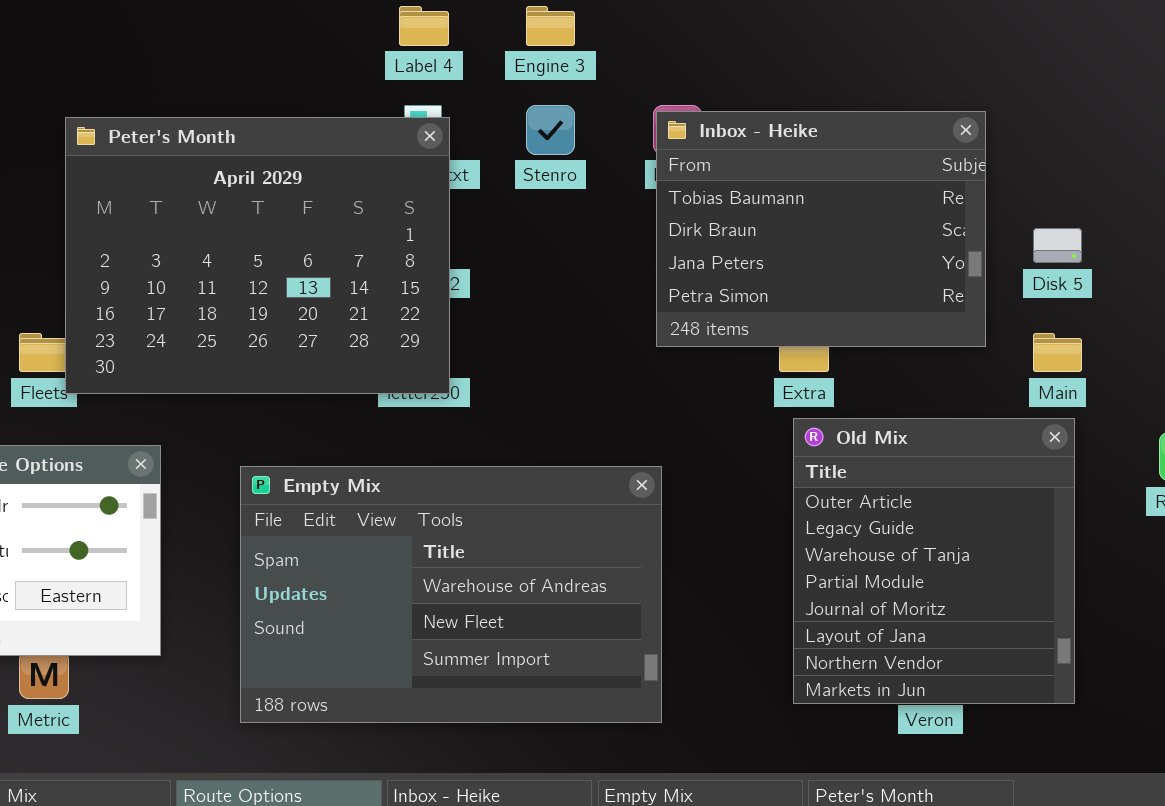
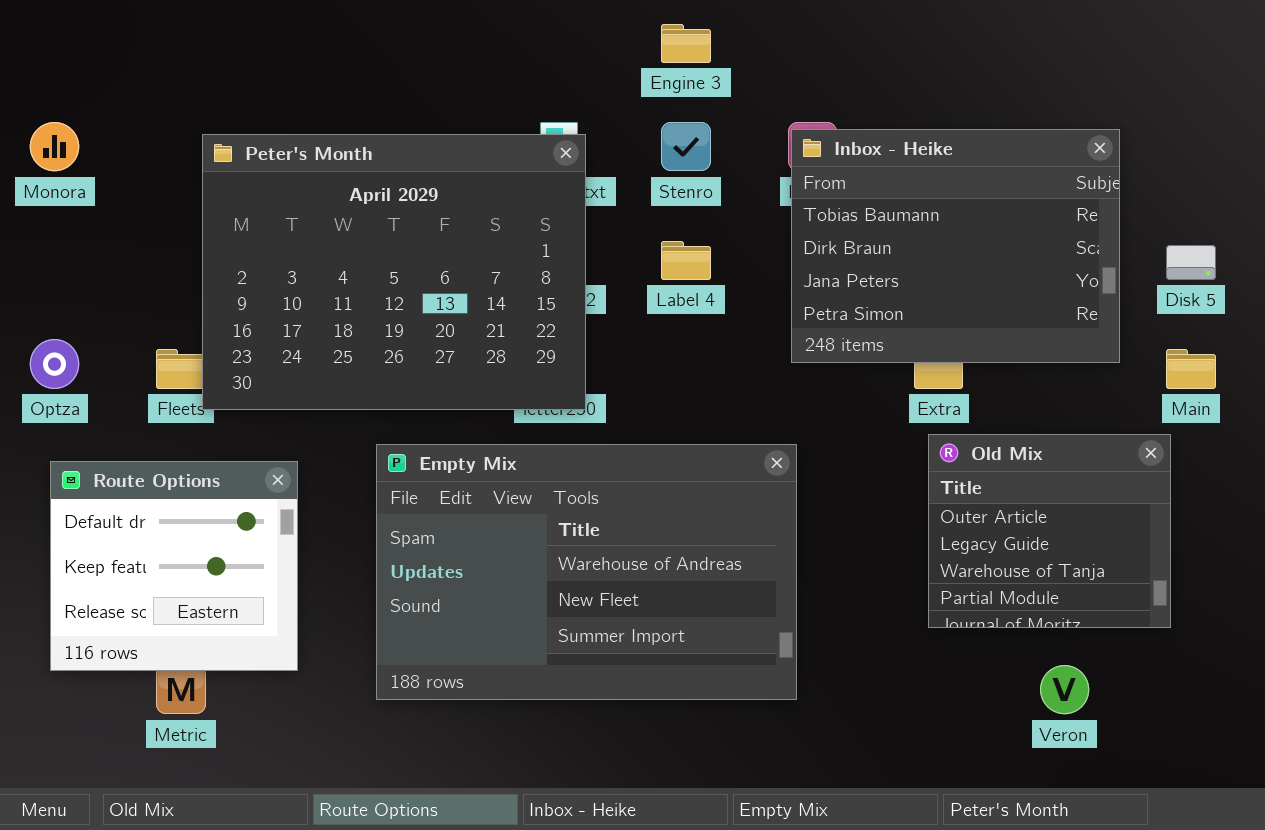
Label 4: [399,6,449,46] -> [661,241,711,280], moved
Old Mix: [793,418,1075,704] -> [928,434,1171,628], resized
Empty Mix: [240,466,662,723] -> [376,444,797,700], moved

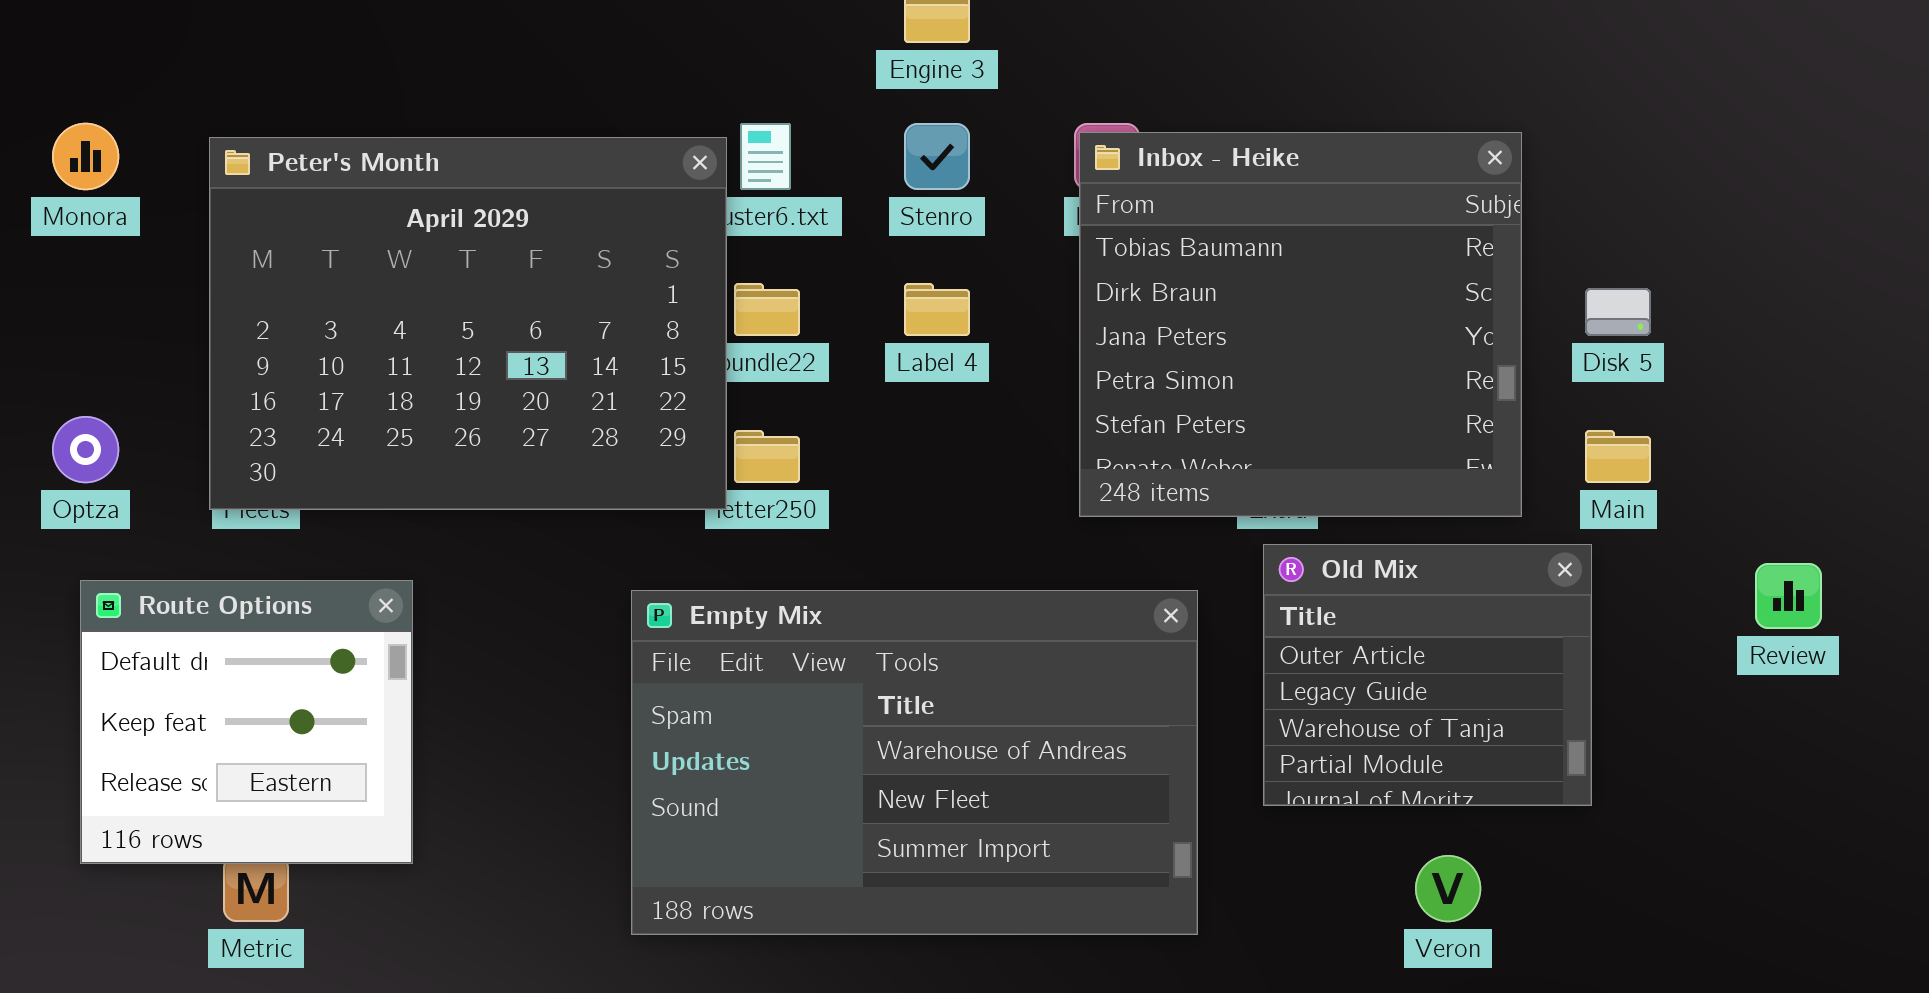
Inbox - Heike: [791,129,1120,363] -> [1079,132,1522,517], resized
Peter's Month: [202,134,586,410] -> [209,137,727,510], moved
Empty Mix: [376,444,797,700] -> [631,590,1198,935], moved

